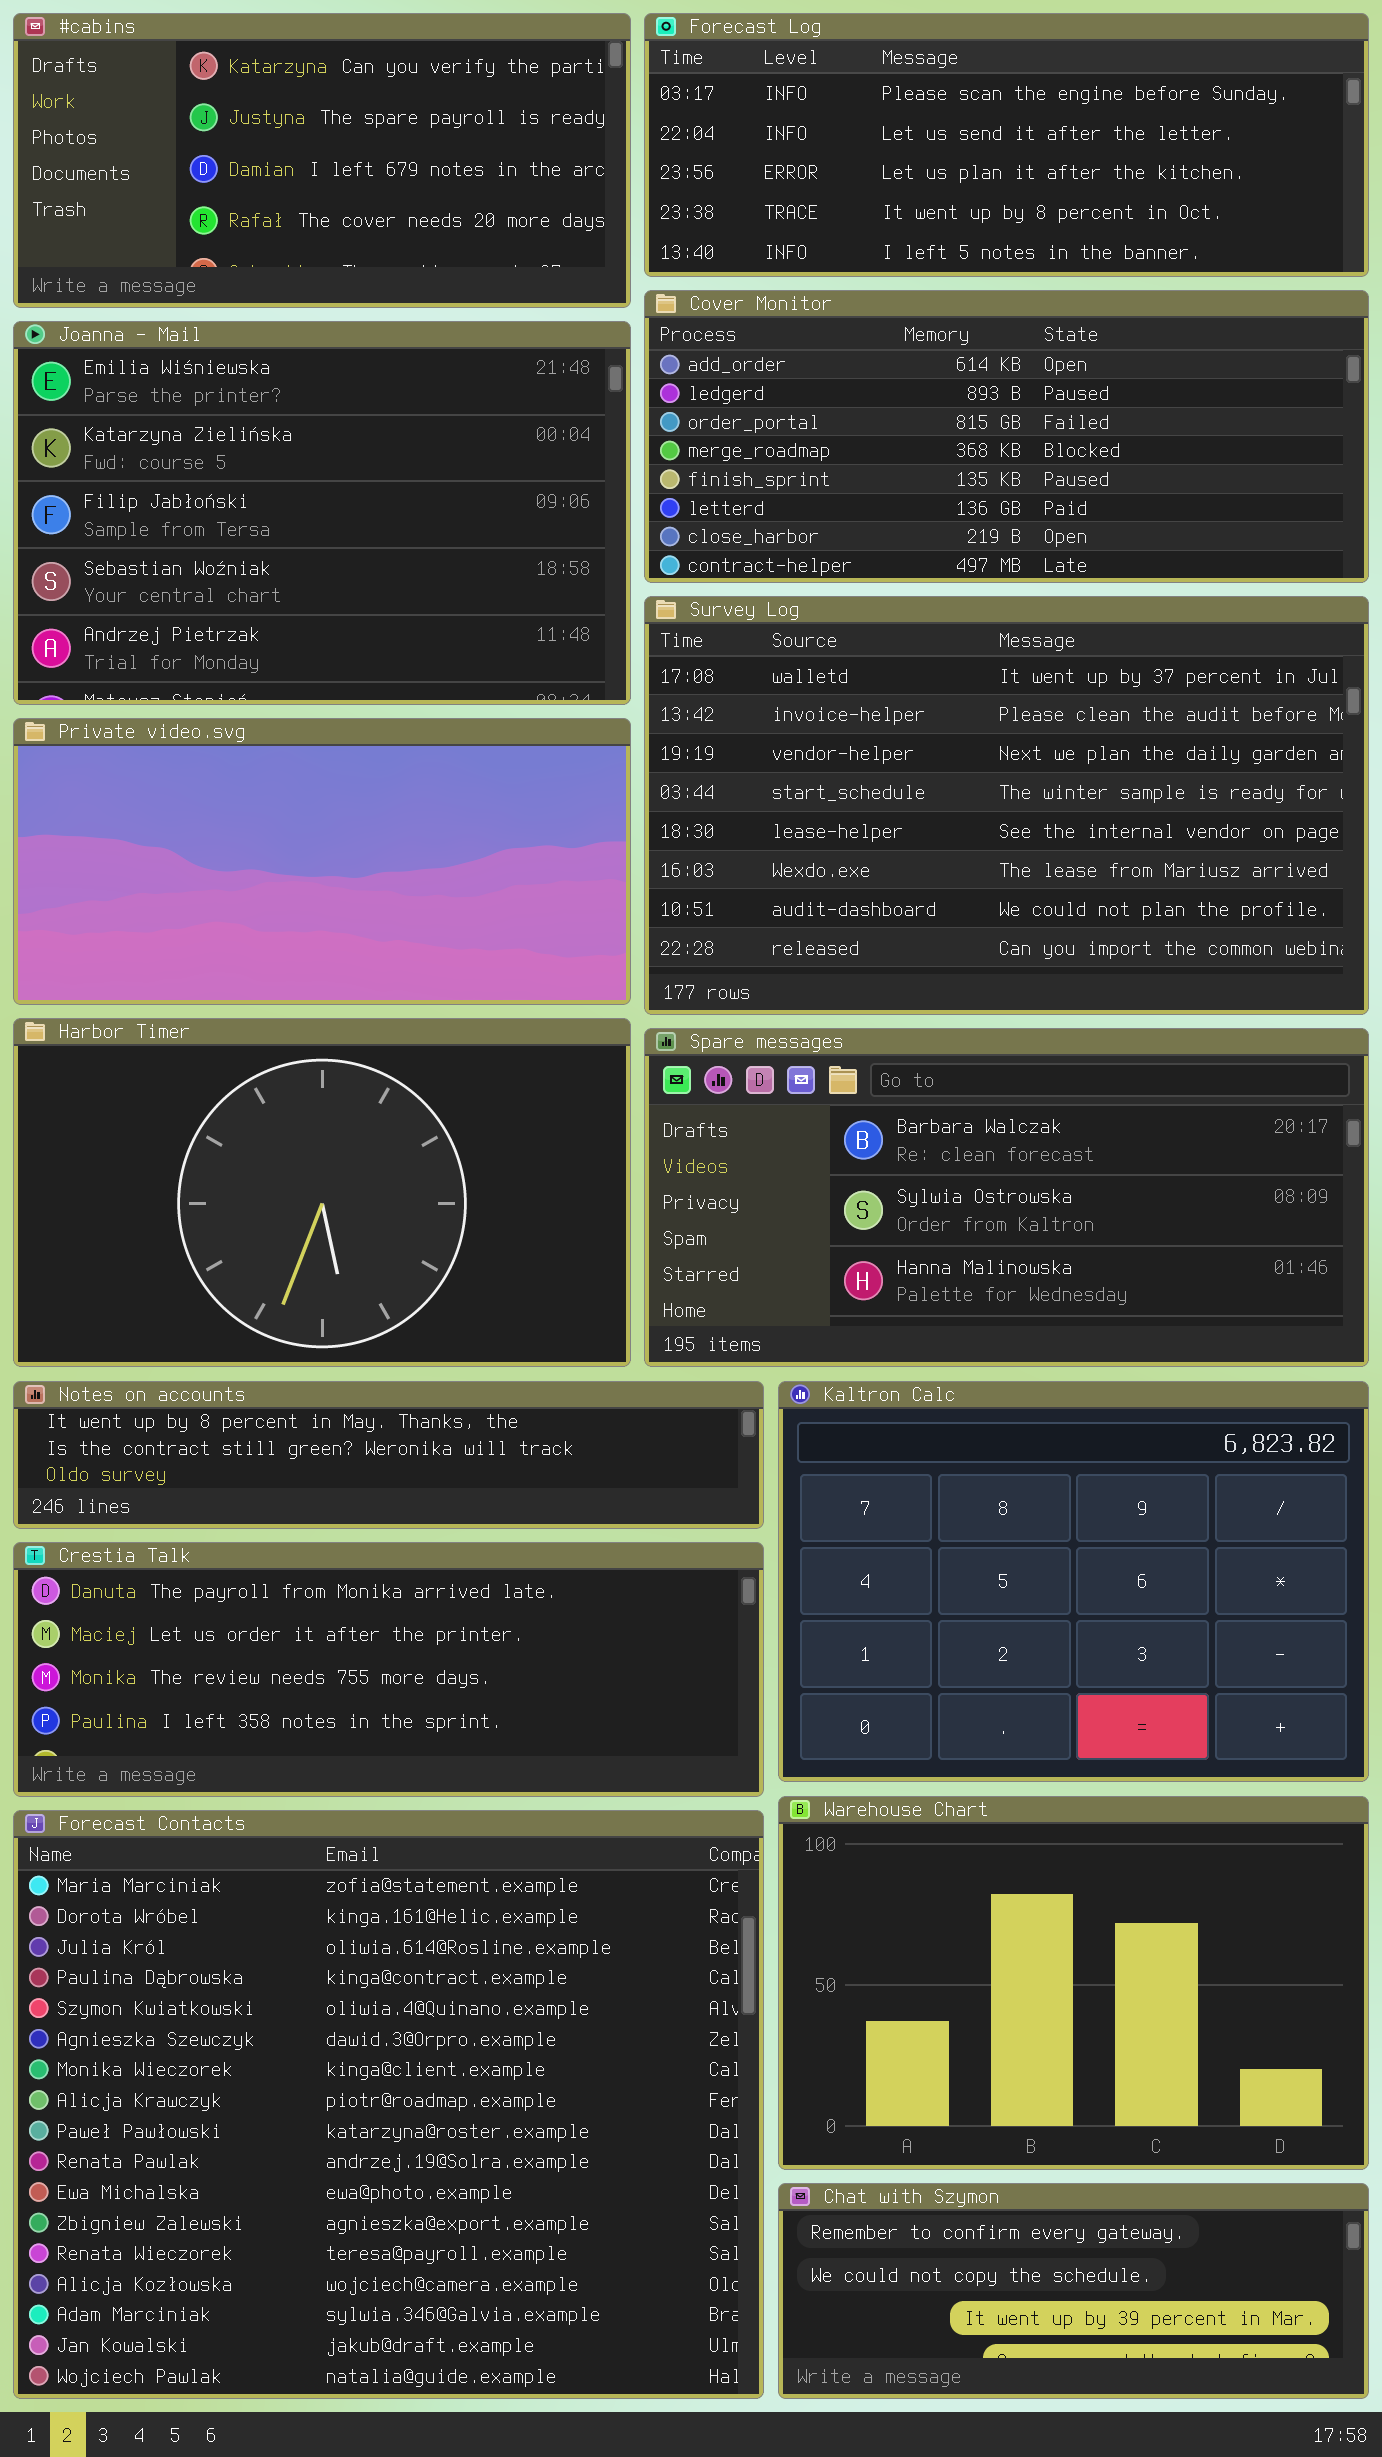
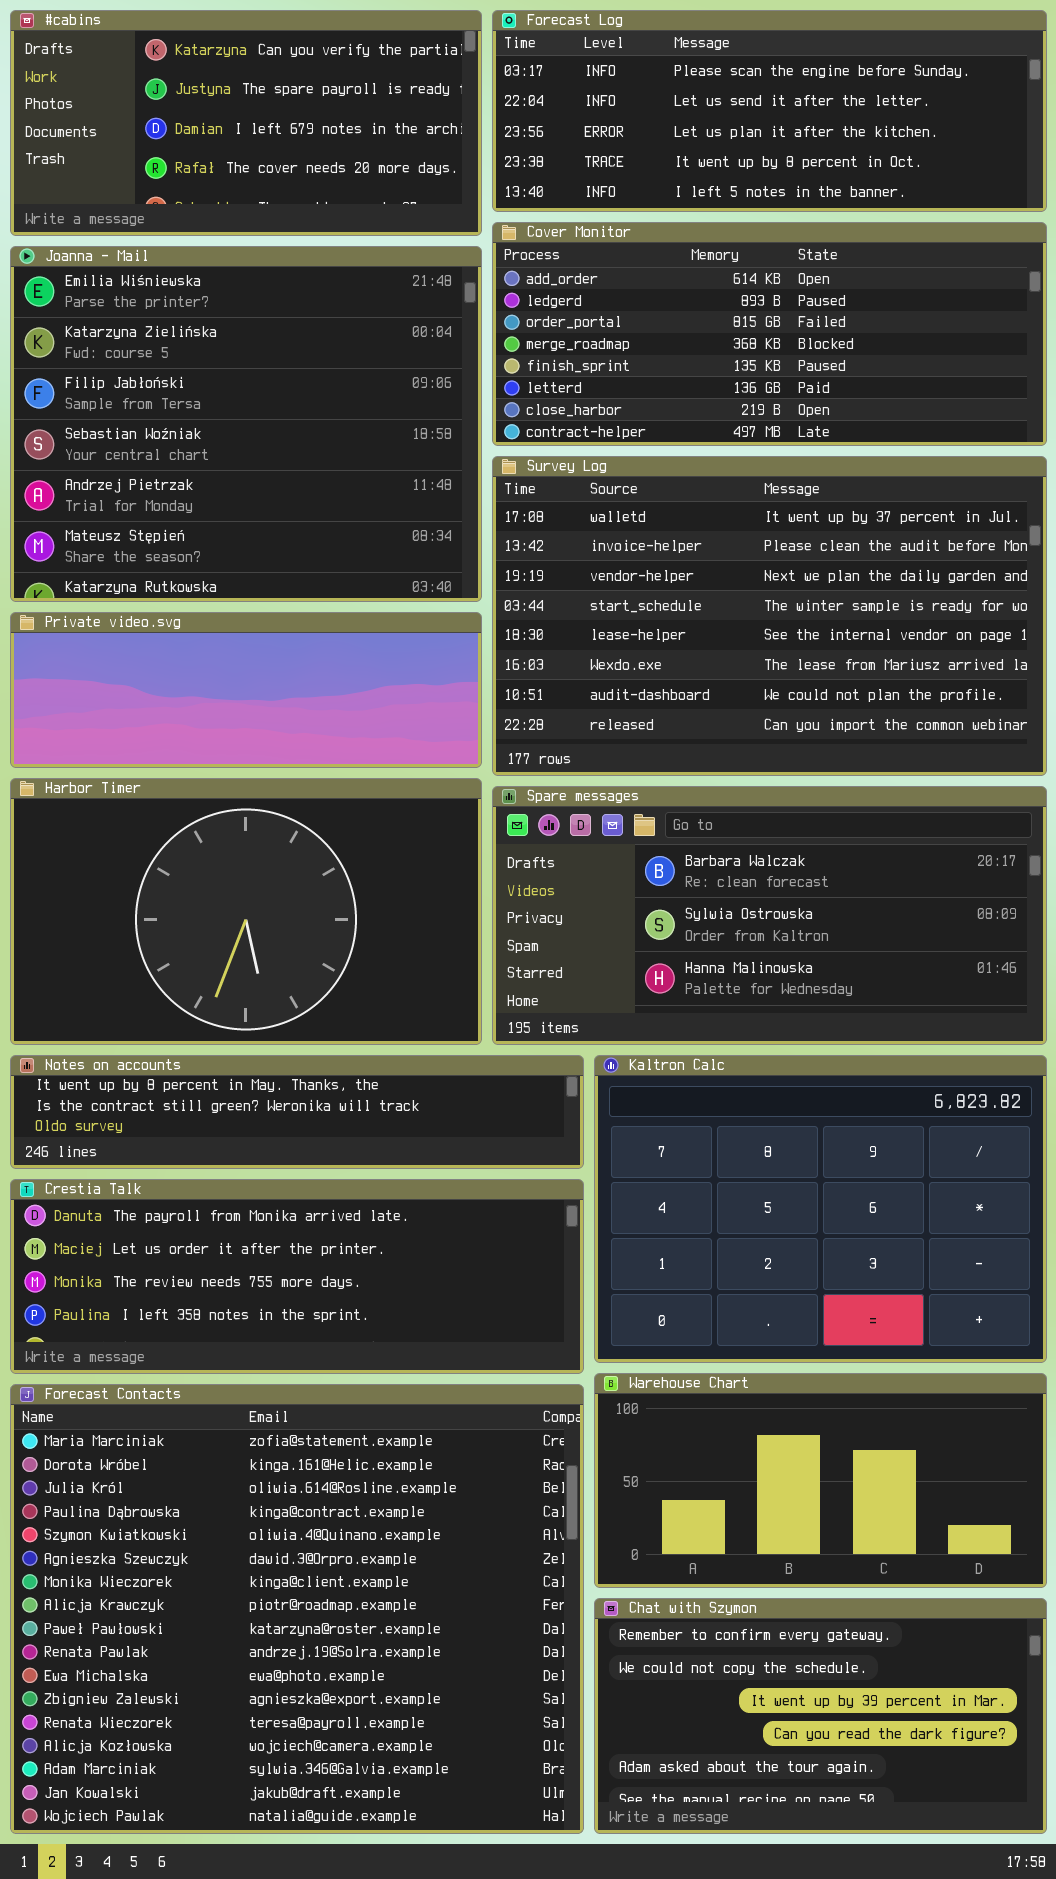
Joanna - Mail: [13,321,631,705] -> [10,246,482,602], resized
Private video.svg: [13,718,631,1005] -> [10,612,482,768], resized
Warehouse Chart: [778,1796,1369,2170] -> [594,1373,1047,1588], resized
Chat with Szymon: [778,2183,1369,2399] -> [594,1598,1047,1834], resized

